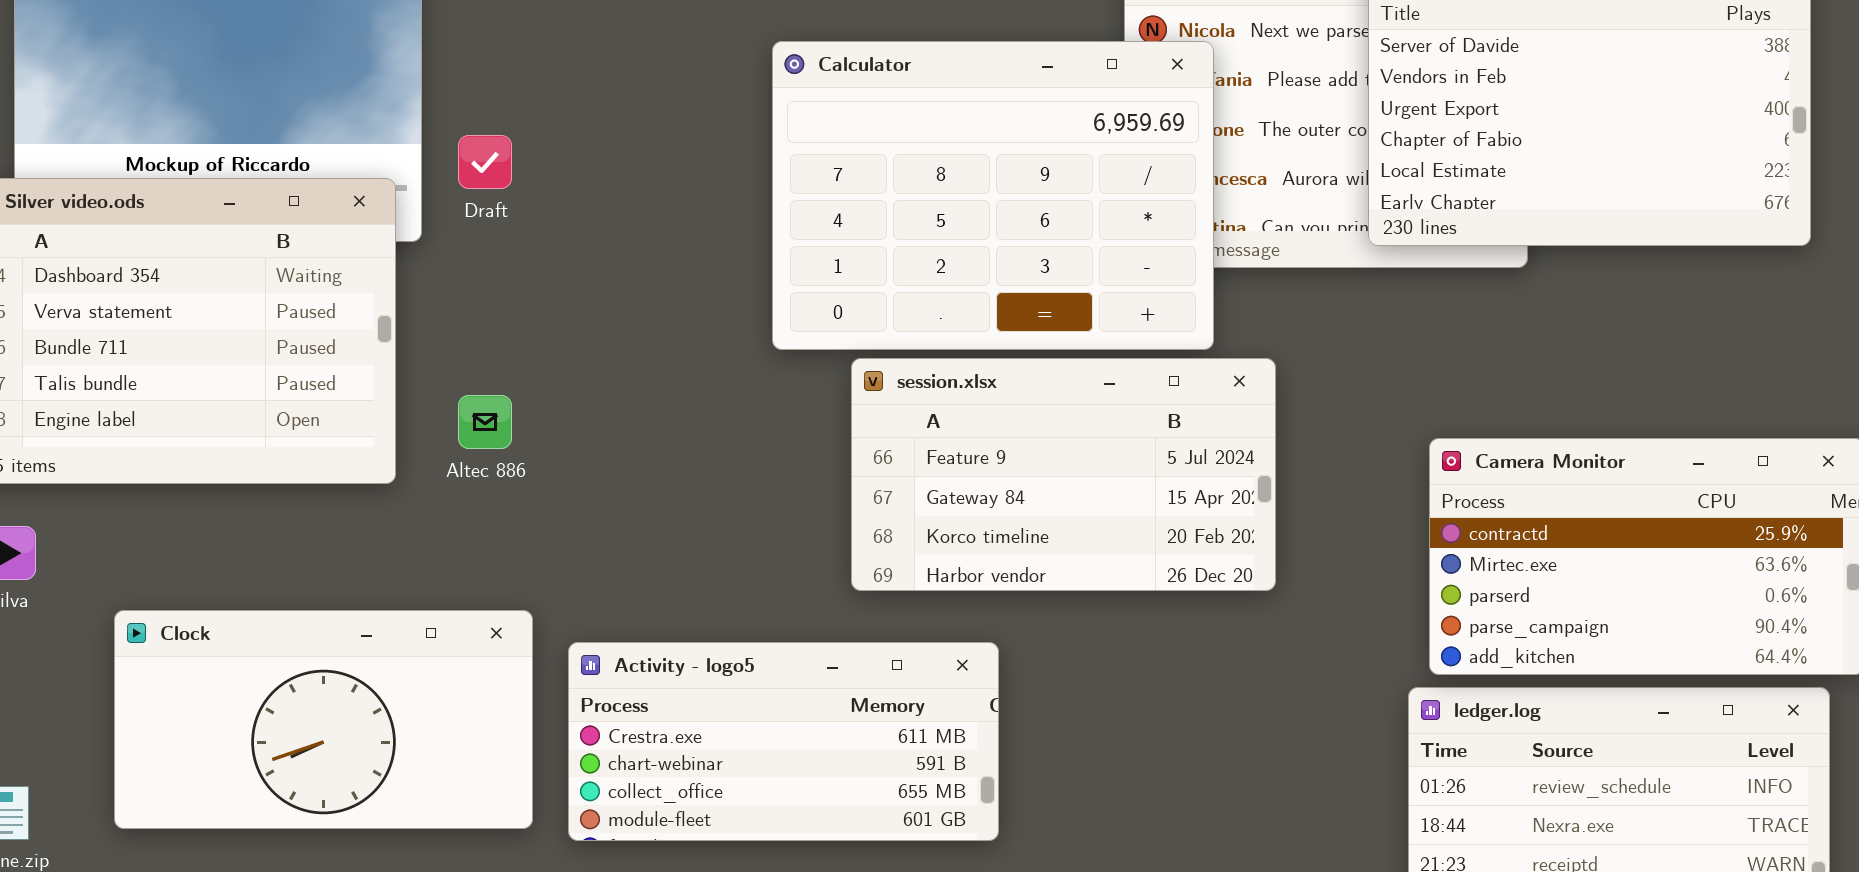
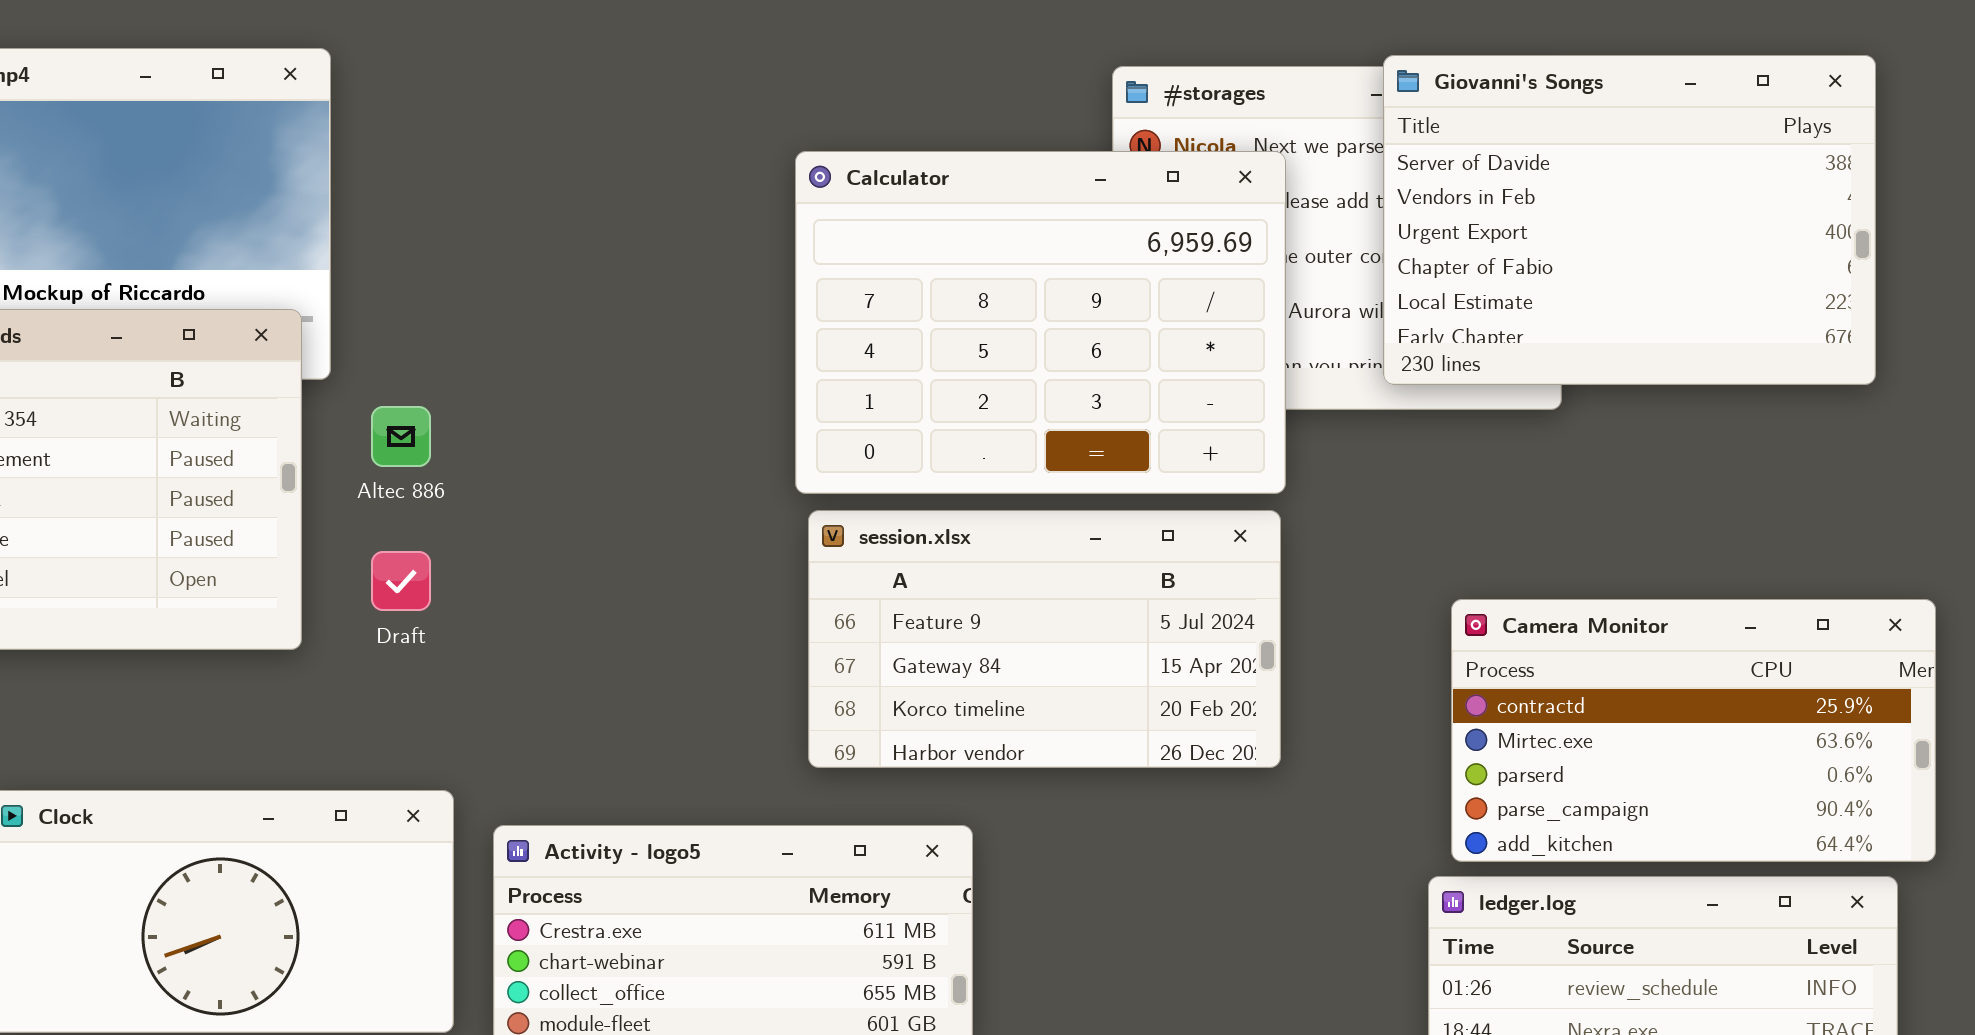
Calculator: [772,41,1214,350] -> [795,151,1286,494], moved
Draft: [458,135,512,189] -> [371,551,431,611], moved
Altec 886: [458,395,512,449] -> [371,406,431,467], moved

